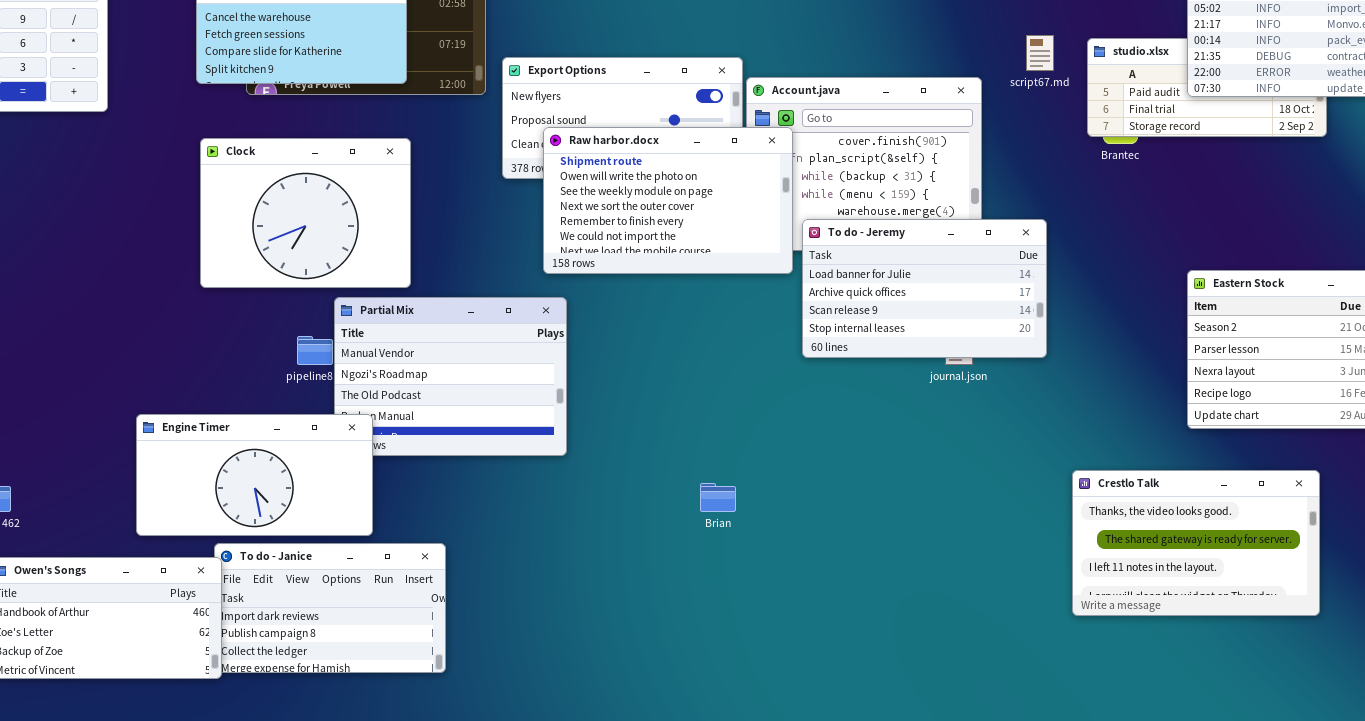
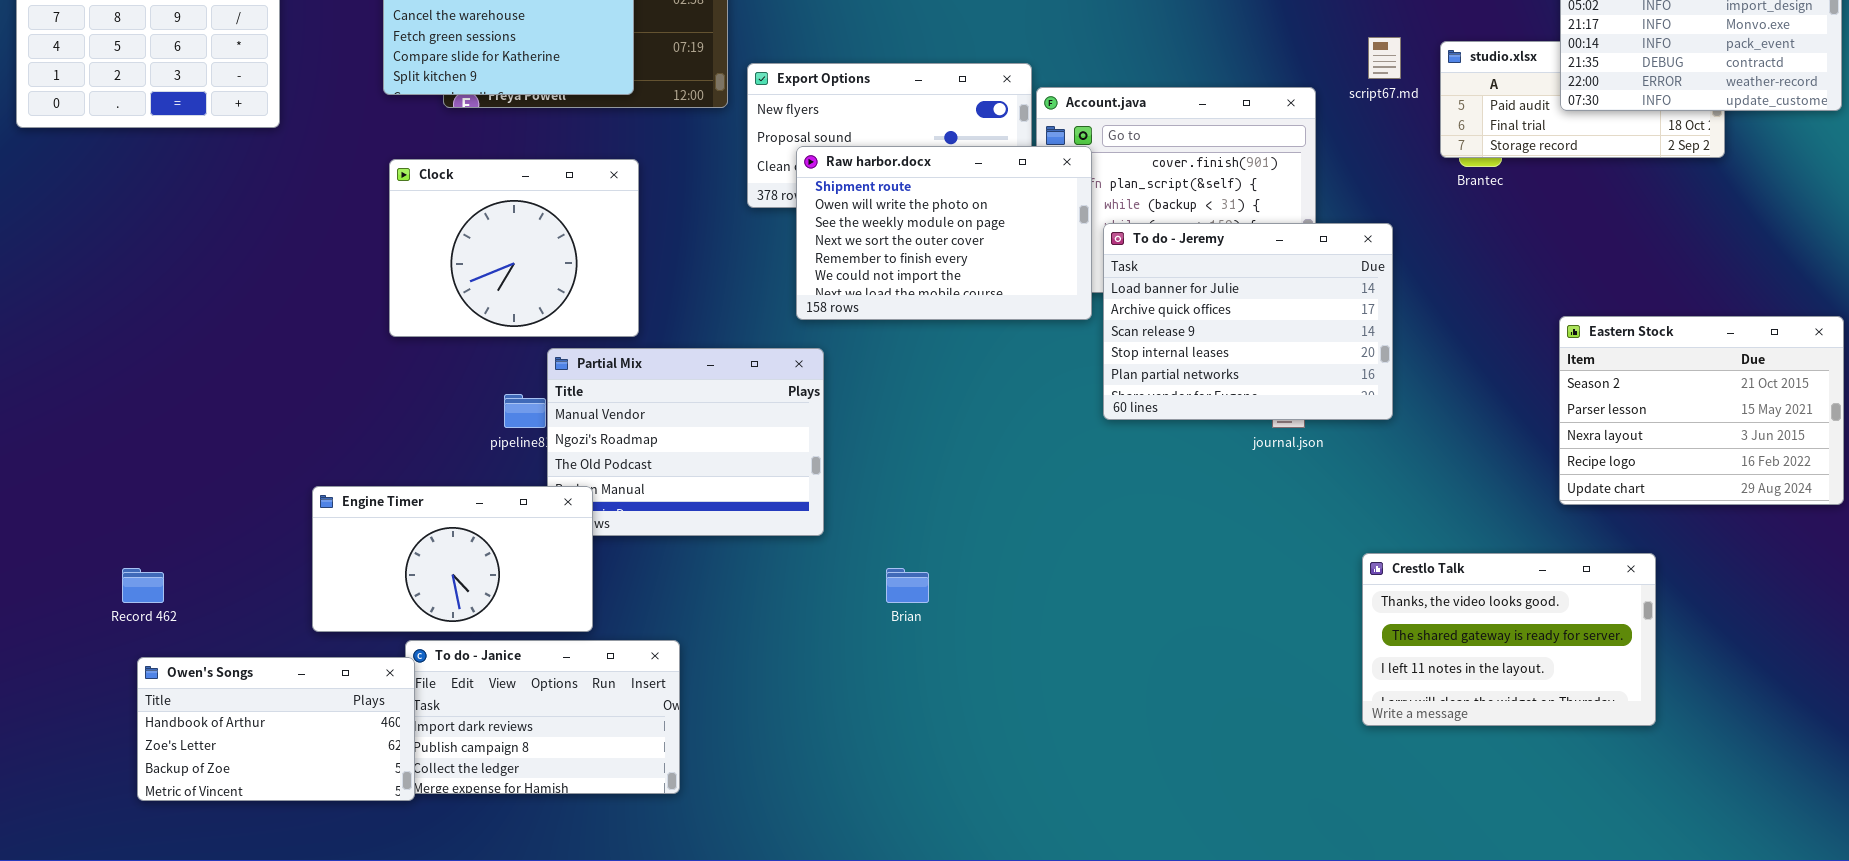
To do - Jeremy: [802,219,1047,358] -> [1103,223,1393,420], resized
Crestlo Talk: [1072,470,1320,616] -> [1362,553,1656,726], moved
Brian: [700,483,736,512] -> [886,568,929,603], moved

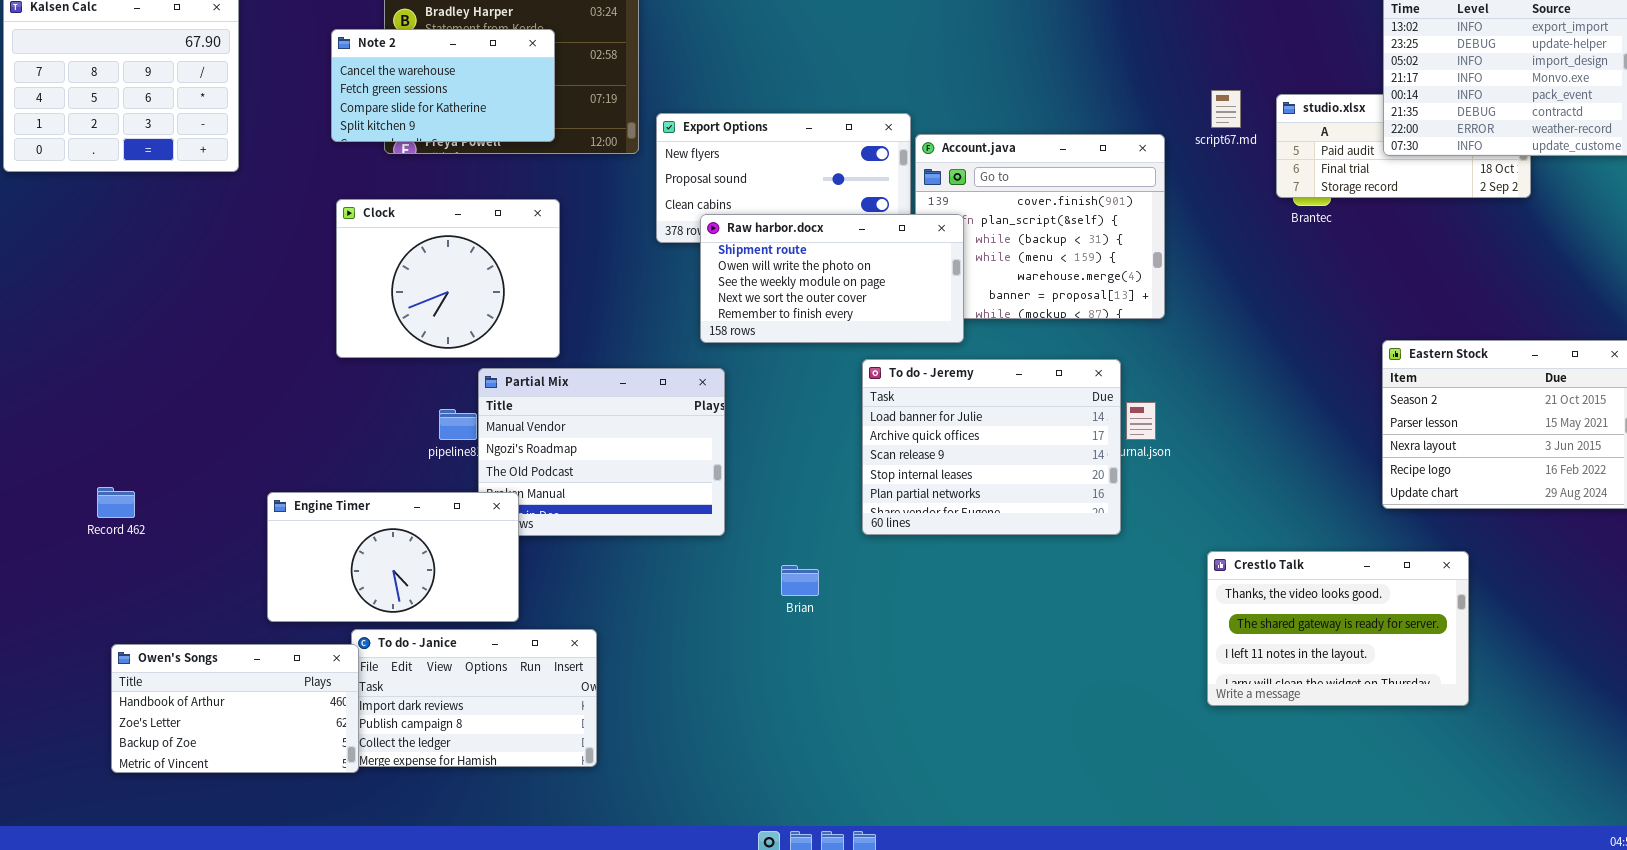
Raw harbor.docx: [796,146,1092,320] -> [700,214,964,343], resized
To do - Jeremy: [1103,223,1393,420] -> [862,359,1121,535], moved
Record 462: [122,568,164,603] -> [97,487,135,518], moved

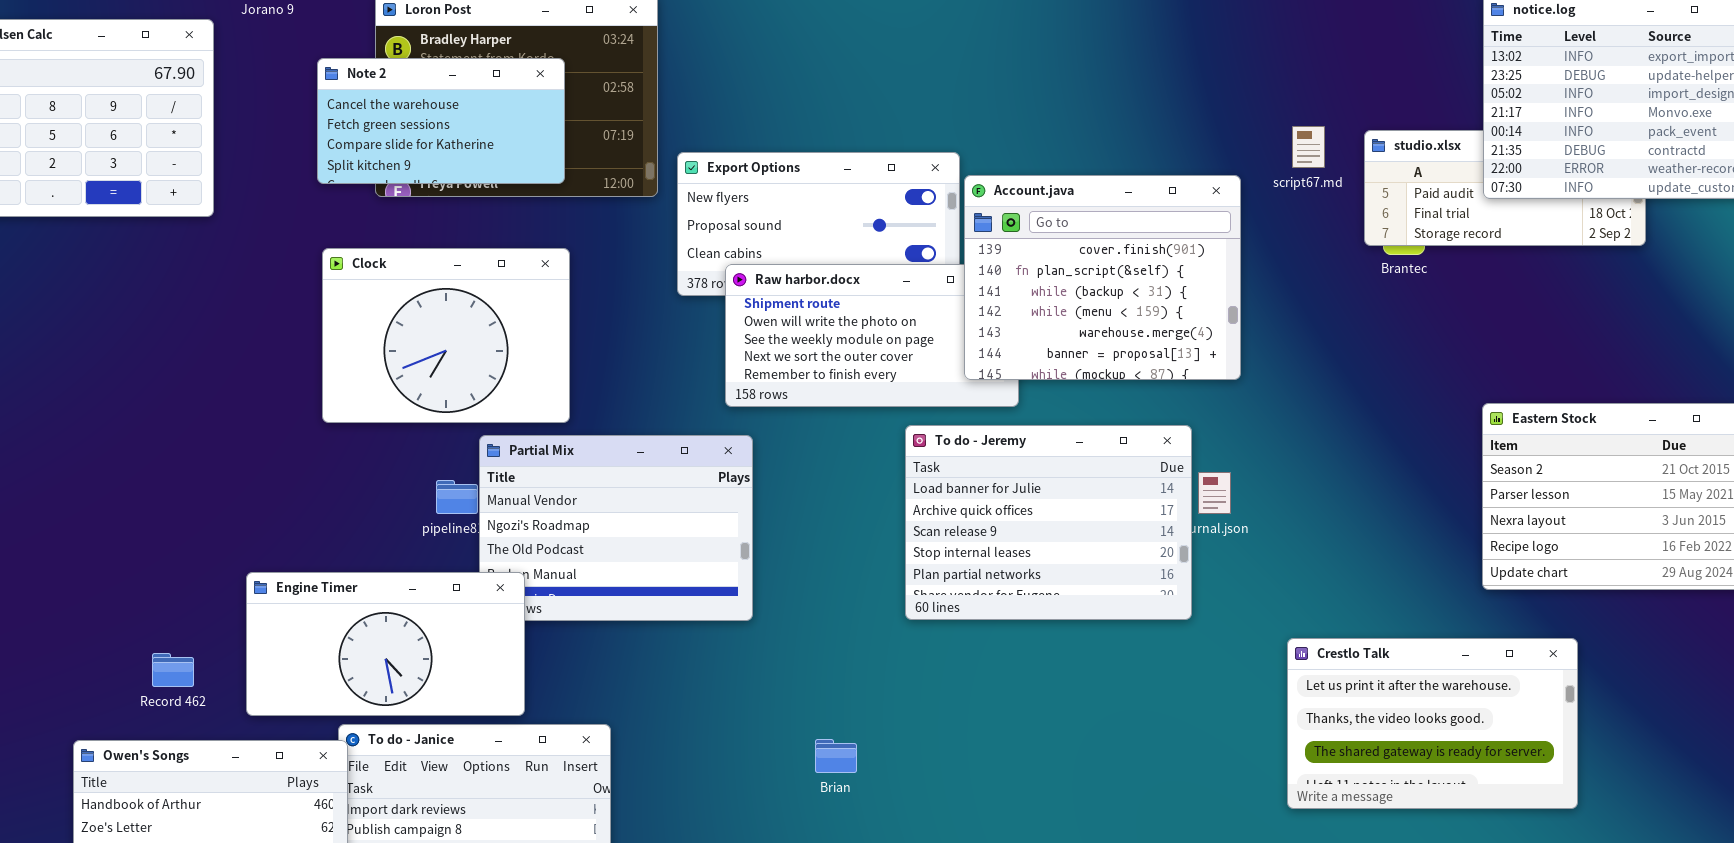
Account.java: [915,134,1165,319] -> [964,175,1241,380], raised
Record 462: [97,487,135,518] -> [152,653,194,687], moved
Crestlo Talk: [1207,551,1469,706] -> [1287,638,1578,809], scrolled up 1 row
Brian: [781,565,819,596] -> [815,739,857,773], moved

